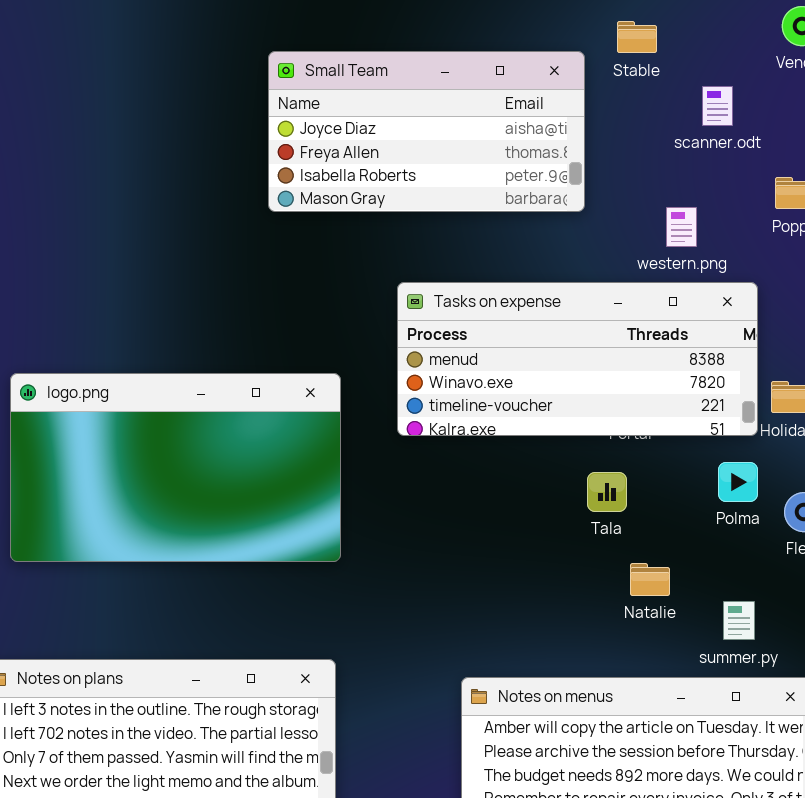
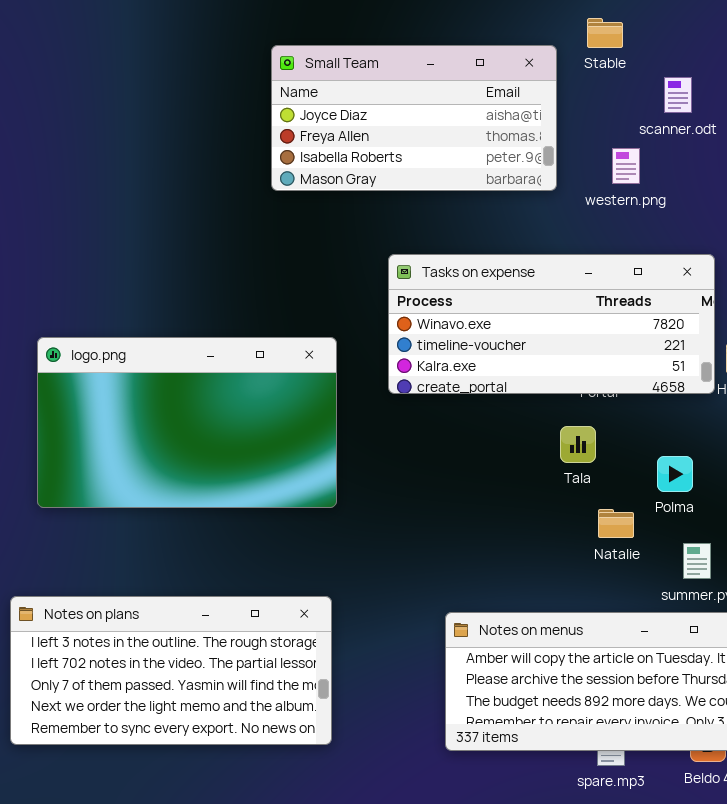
western.png: [666,207,697,247] -> [612,148,640,184], moved
Tasks on expense: [397,282,758,436] -> [388,254,715,394], scrolled down 1 row
Polma: [718,462,758,502] -> [657,456,693,492], moved

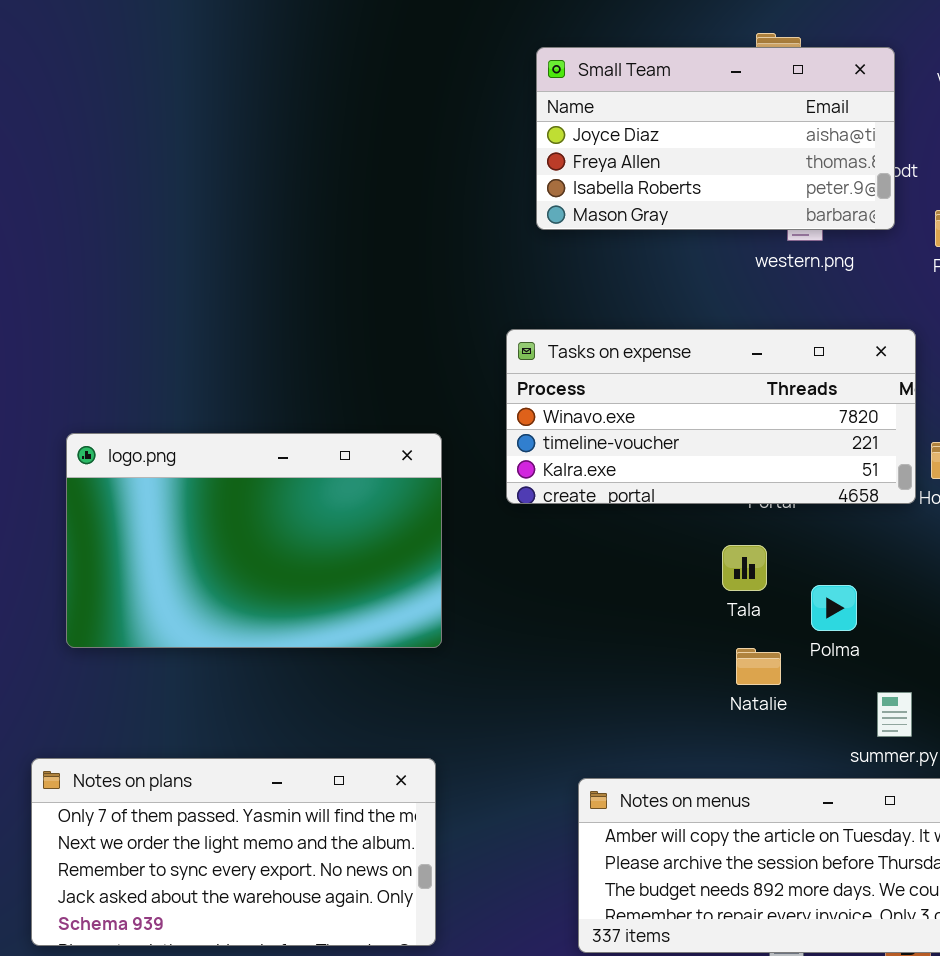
Small Team: [271,45,557,191] -> [536,47,895,230], moved
Polma: [657,456,693,492] -> [811,585,857,631], moved
Natalie: [598,509,634,538] -> [736,648,781,685], moved
Notes on plans: [10,596,332,745] -> [31,758,436,946], scrolled down 2 rows

